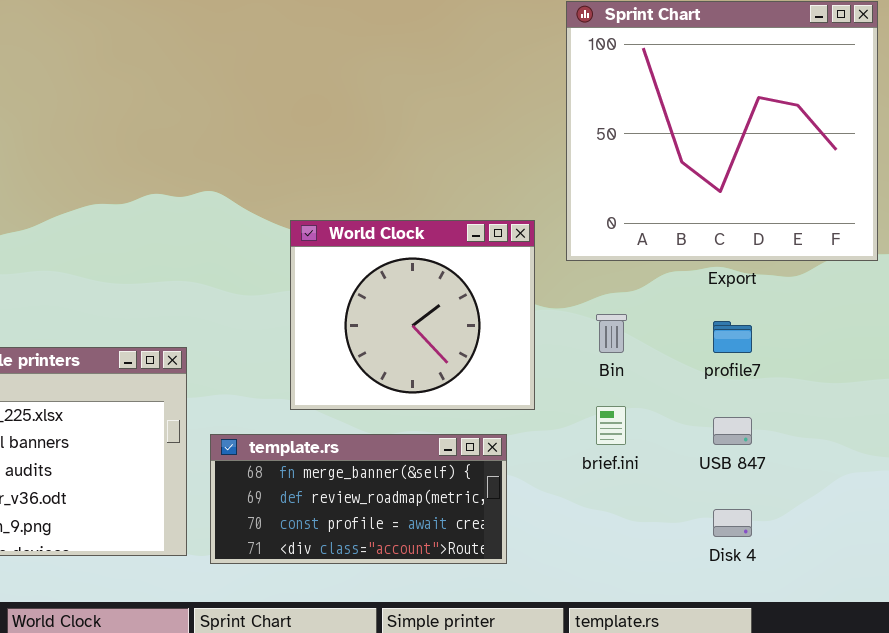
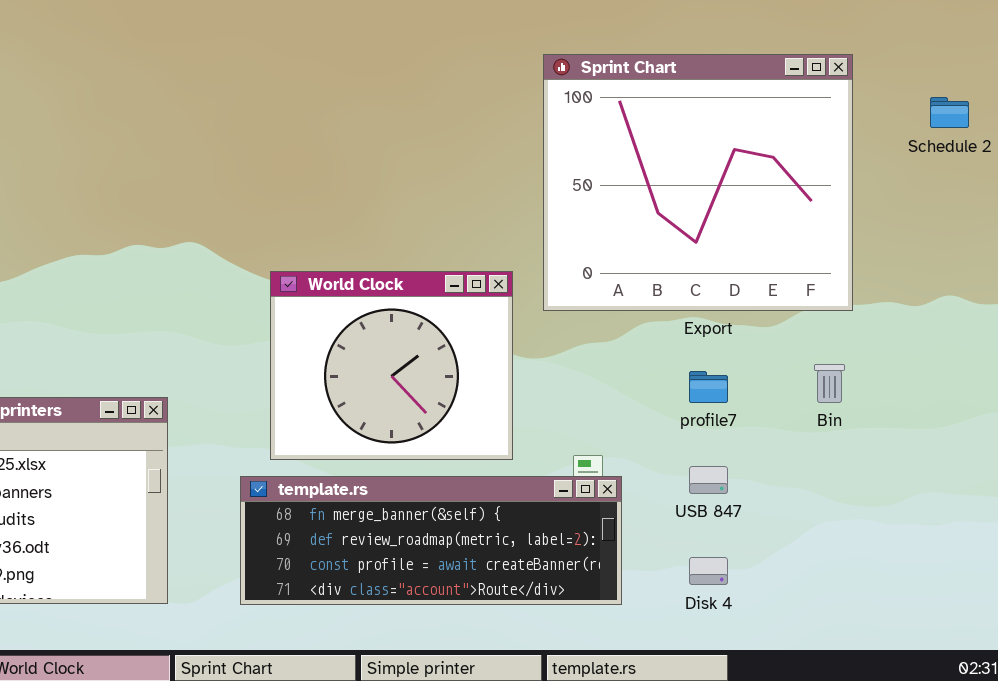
Bin: [596,314,627,353] -> [814,364,845,403], moved
template.rs: [210,434,507,564] -> [240,476,622,605], moved, resized

